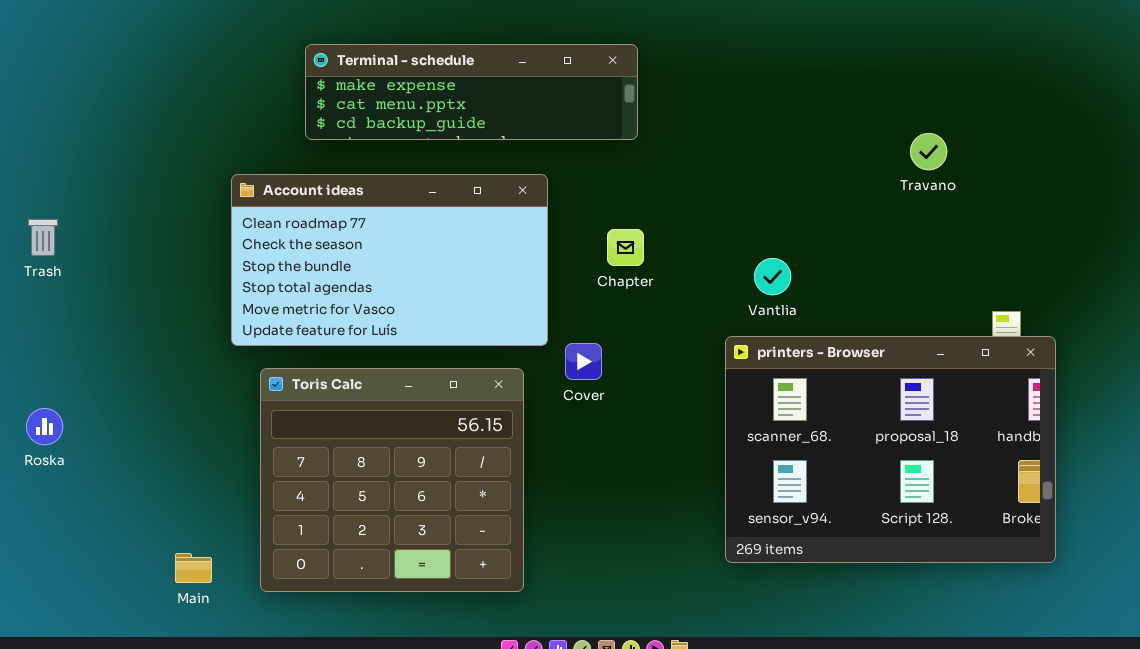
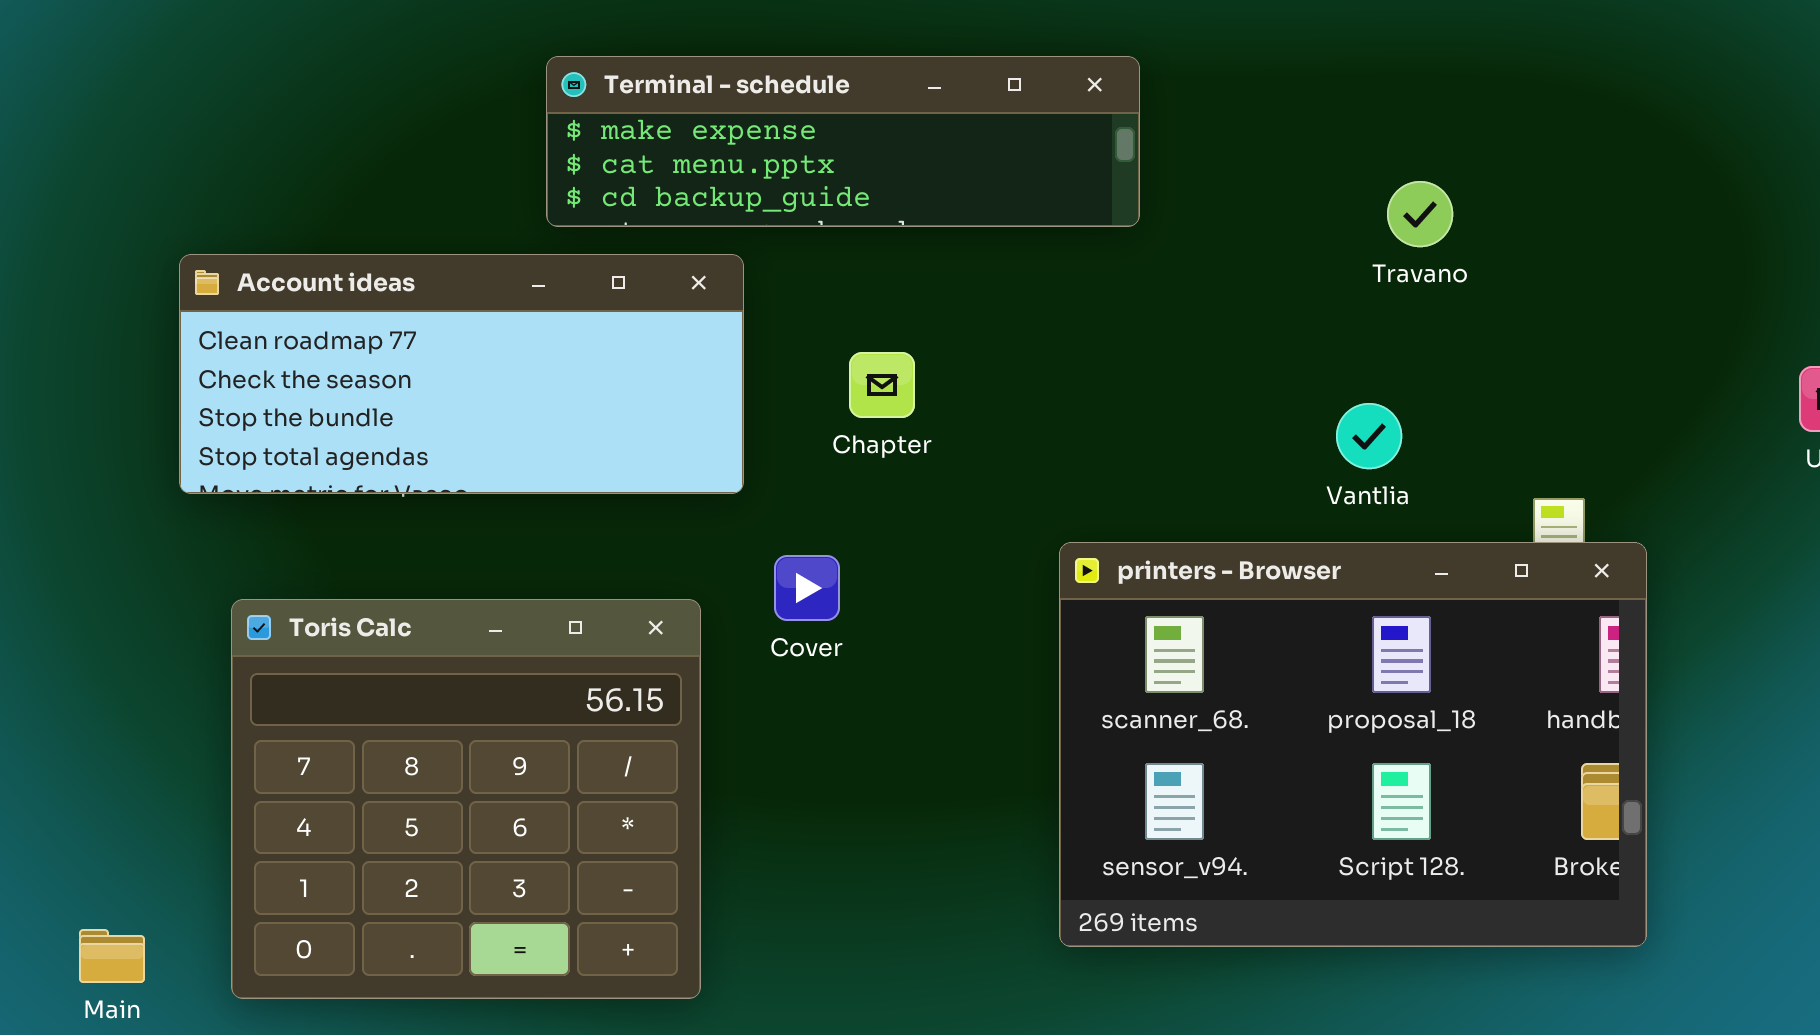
Terminal - schedule: [305,44,638,140] -> [546,56,1140,227], moved
Account ideas: [231,174,548,346] -> [179,254,744,494], resized
Vantlia: [754,258,791,295] -> [1336,403,1402,469], moved

